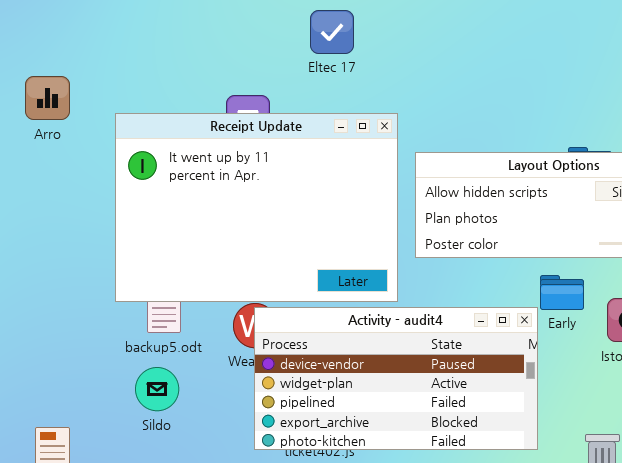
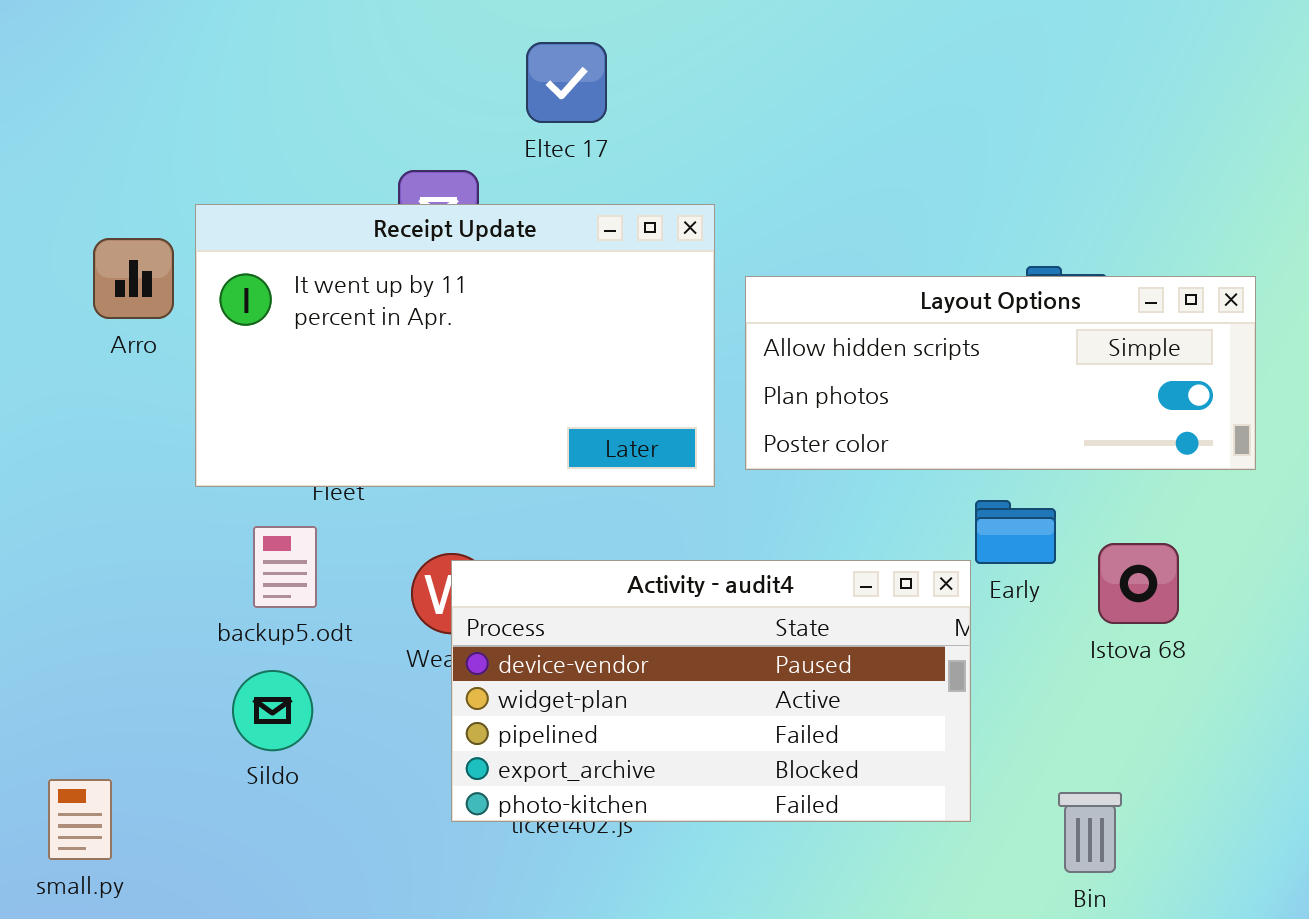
Eltec 17: [310,10,354,54] -> [526,42,607,123], moved
Arro: [25,76,70,120] -> [93,238,174,319], moved
Receipt Update: [115,113,398,302] -> [195,204,715,487], resized

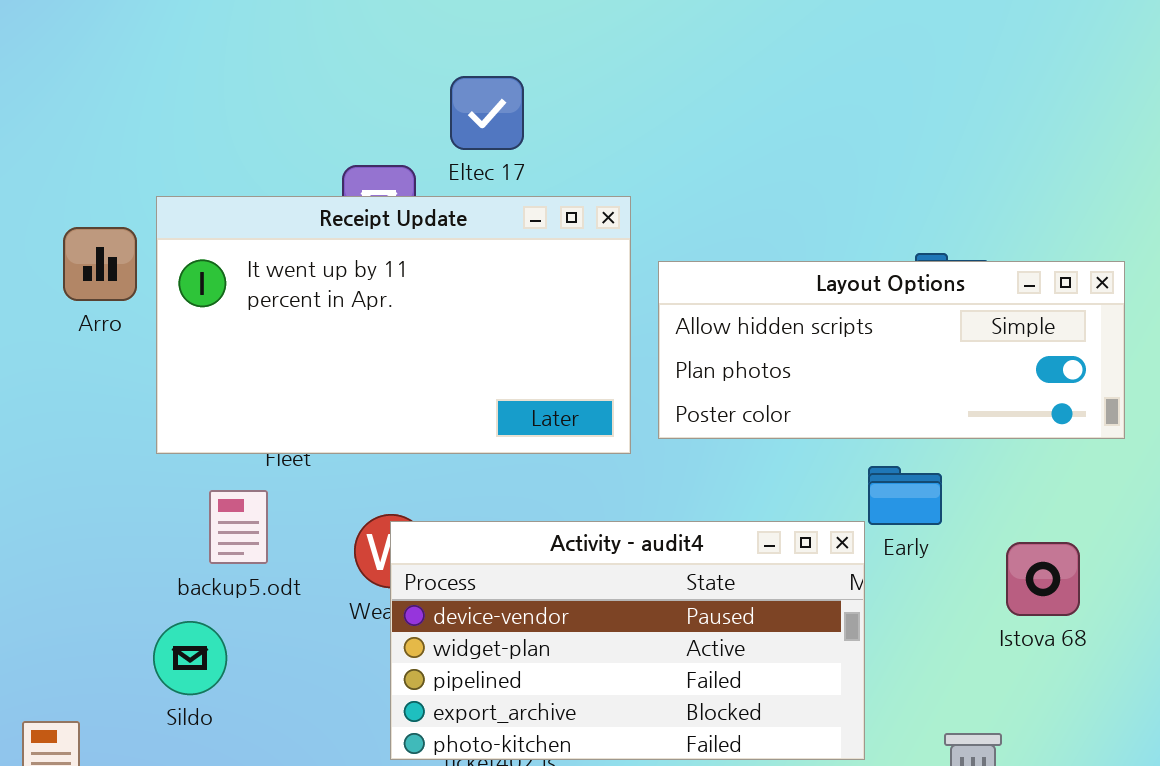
Eltec 17: [526,42,607,123] -> [450,76,524,150], moved
Istova 68: [1098,543,1179,624] -> [1006,542,1080,616], moved
Sildo: [232,670,313,751] -> [153,621,227,695], moved

